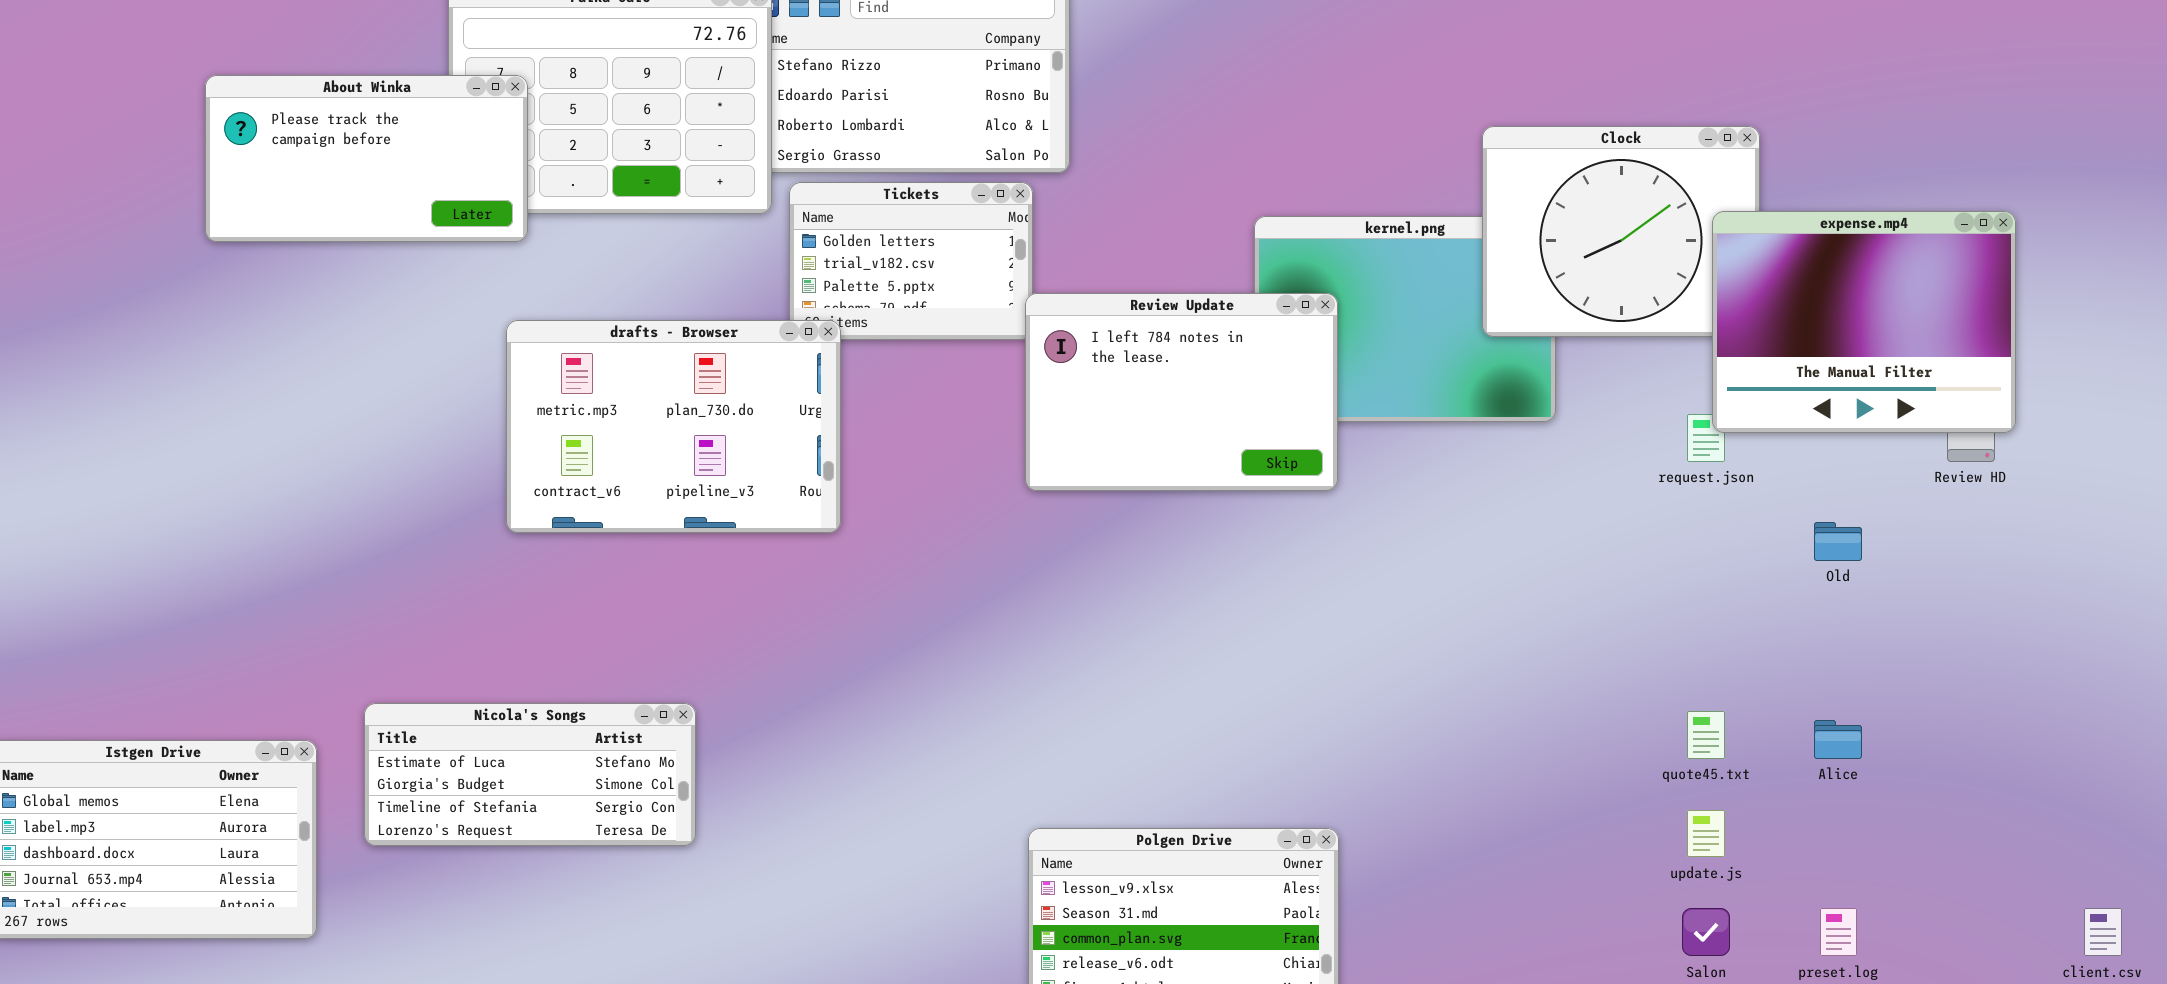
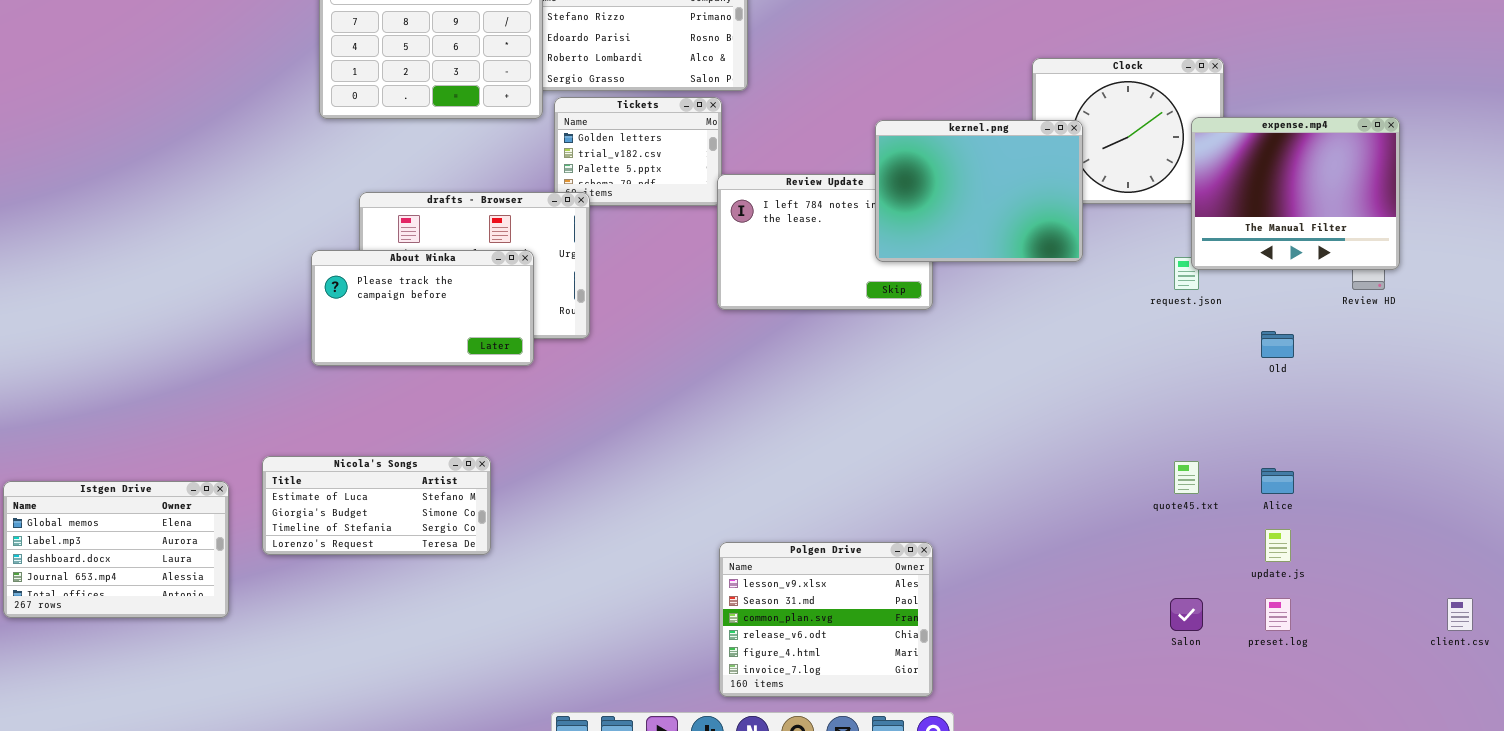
About Winka: [205,75,528,242] -> [311,250,534,366], moved
kernel.png: [1254,216,1556,422] -> [875,120,1083,262], raised
update.js: [1687,810,1725,857] -> [1265,529,1291,562], moved

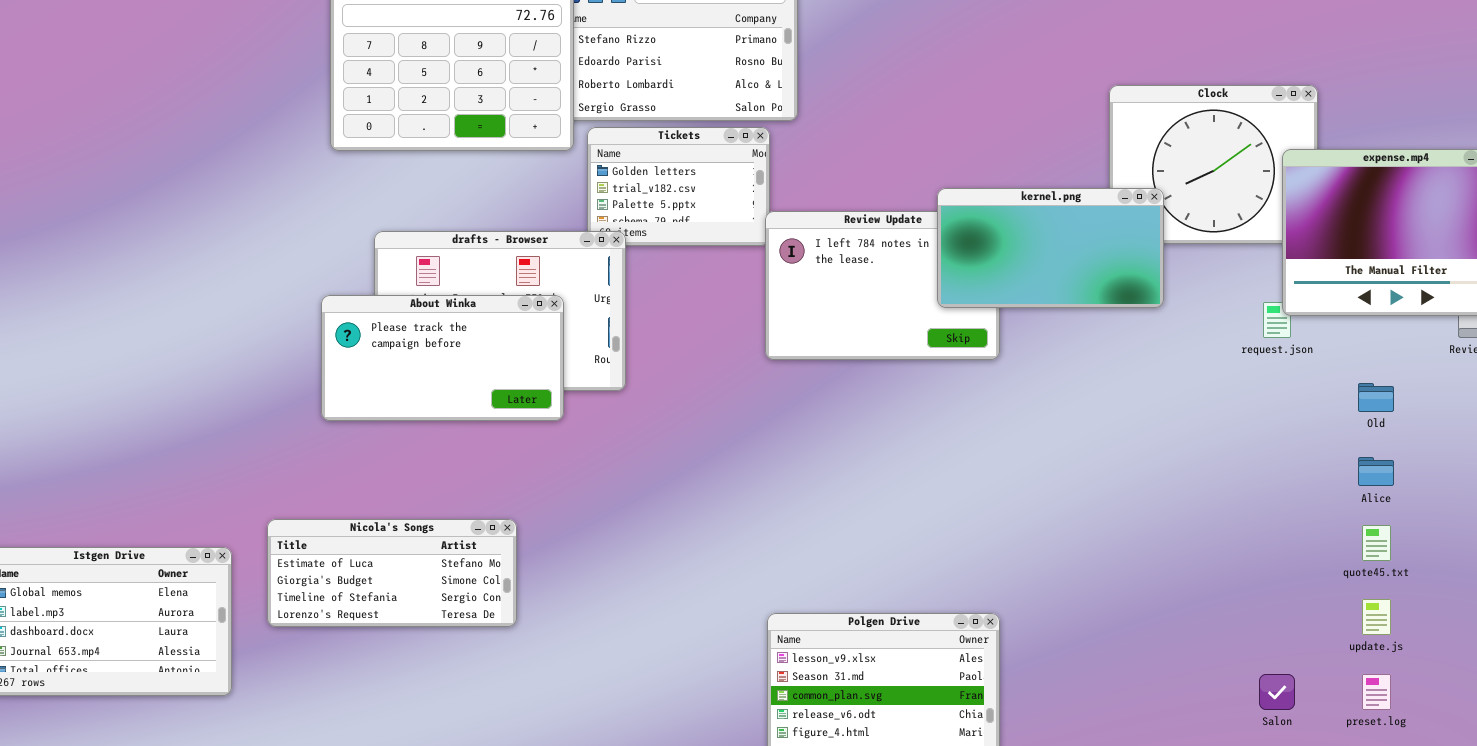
kernel.png: [875,120,1083,262] -> [937,188,1164,308], resized
quote45.txt: [1174,461,1199,494] -> [1362,525,1391,561], moved
Alice: [1261,468,1294,494] -> [1358,457,1394,486], moved

